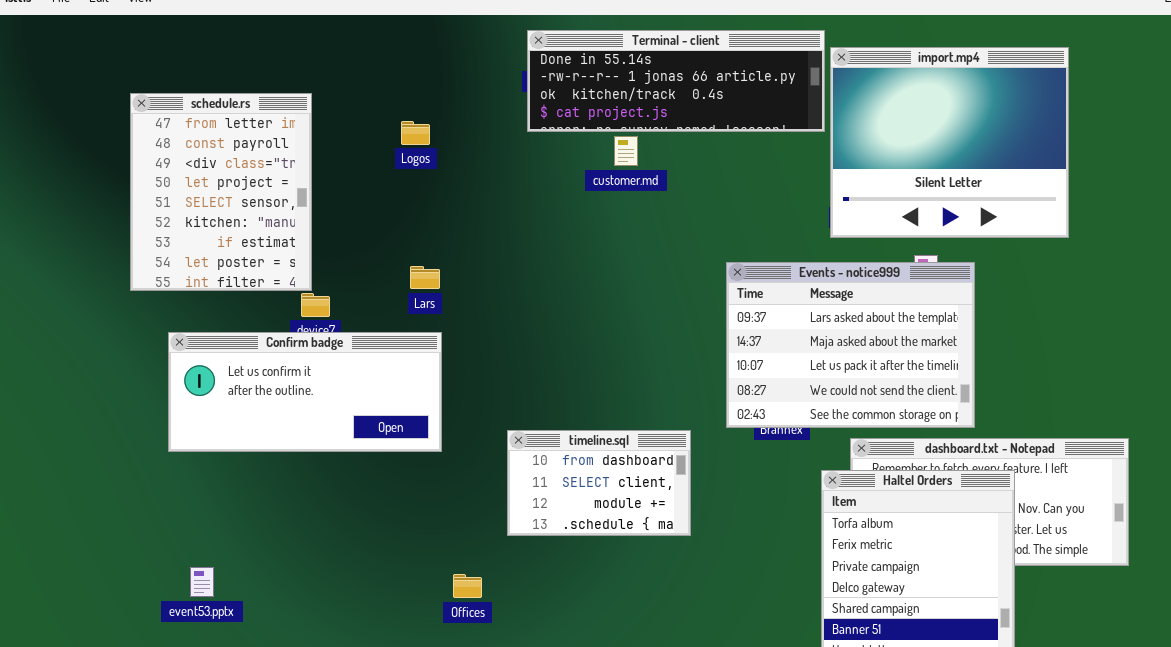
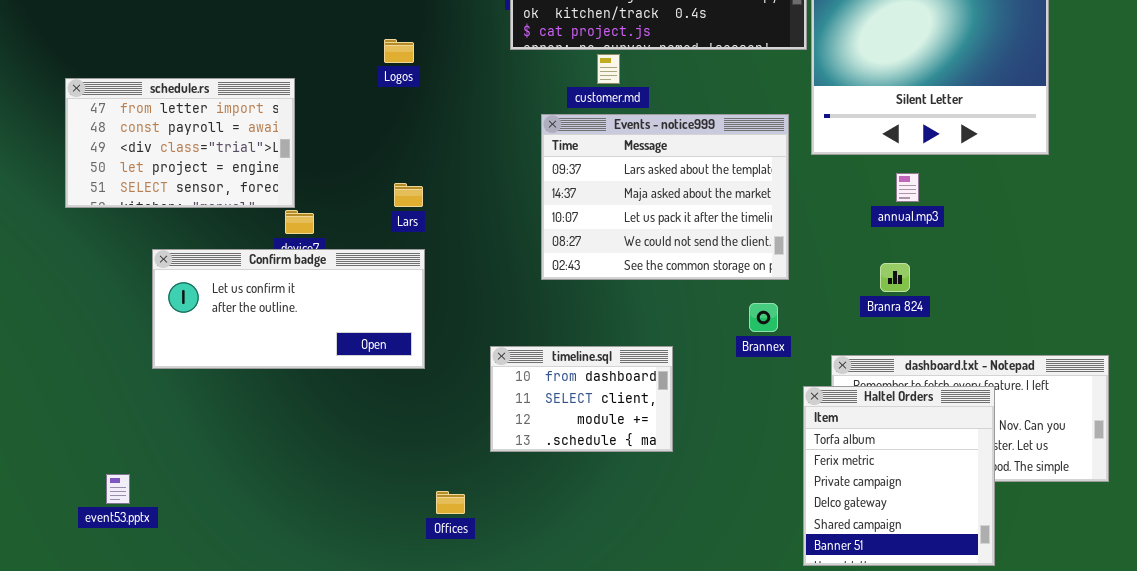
schedule.rs: [130,93,312,291] -> [65,78,295,208], resized
Events - notice999: [726,262,975,428] -> [541,114,789,280], moved
event53.pptx: [190,567,214,597] -> [106,474,130,504], moved

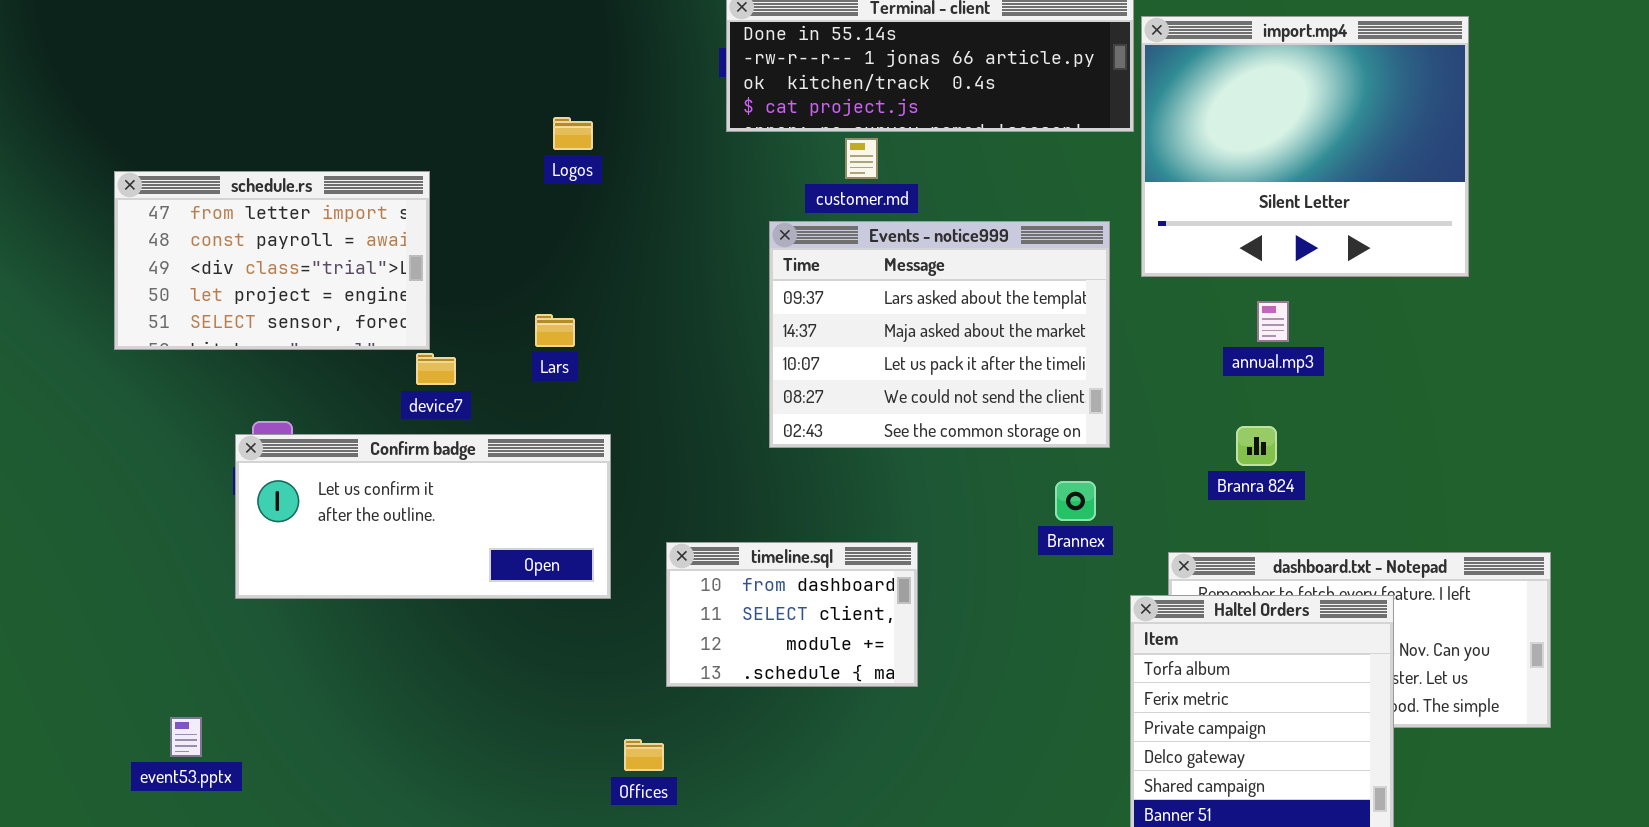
Lars: [394,183,423,207] -> [535,314,575,347], moved
Confirm badge: [152,249,425,369] -> [235,434,611,599], moved
timeline.sql: [490,346,673,452] -> [666,542,918,687], moved

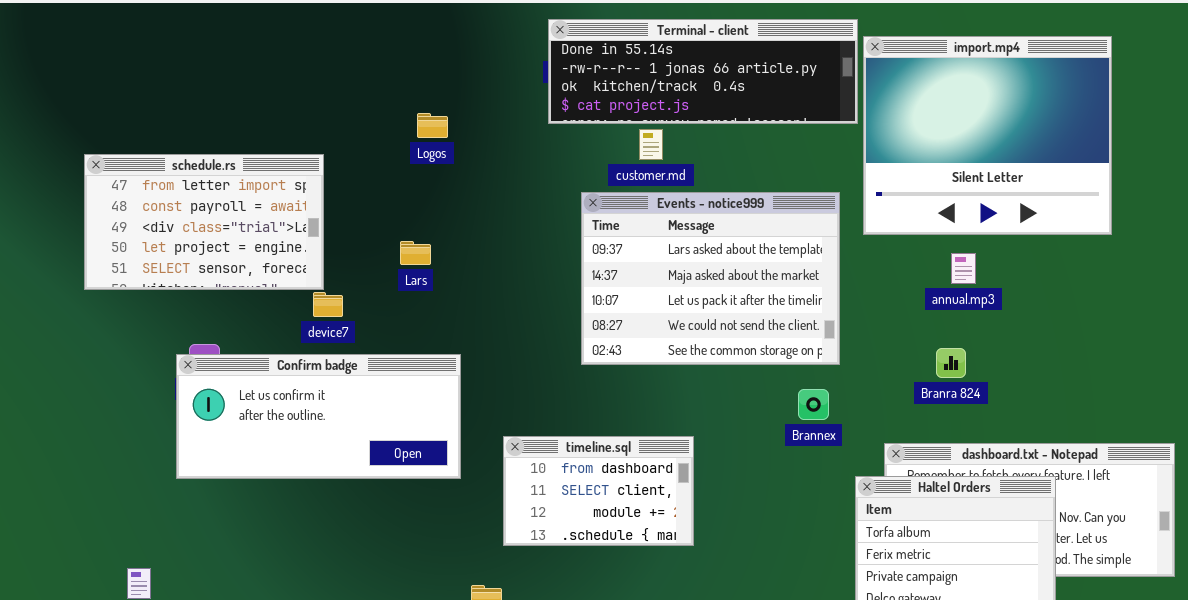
Lars: [535,314,575,347] -> [400,241,431,265], moved

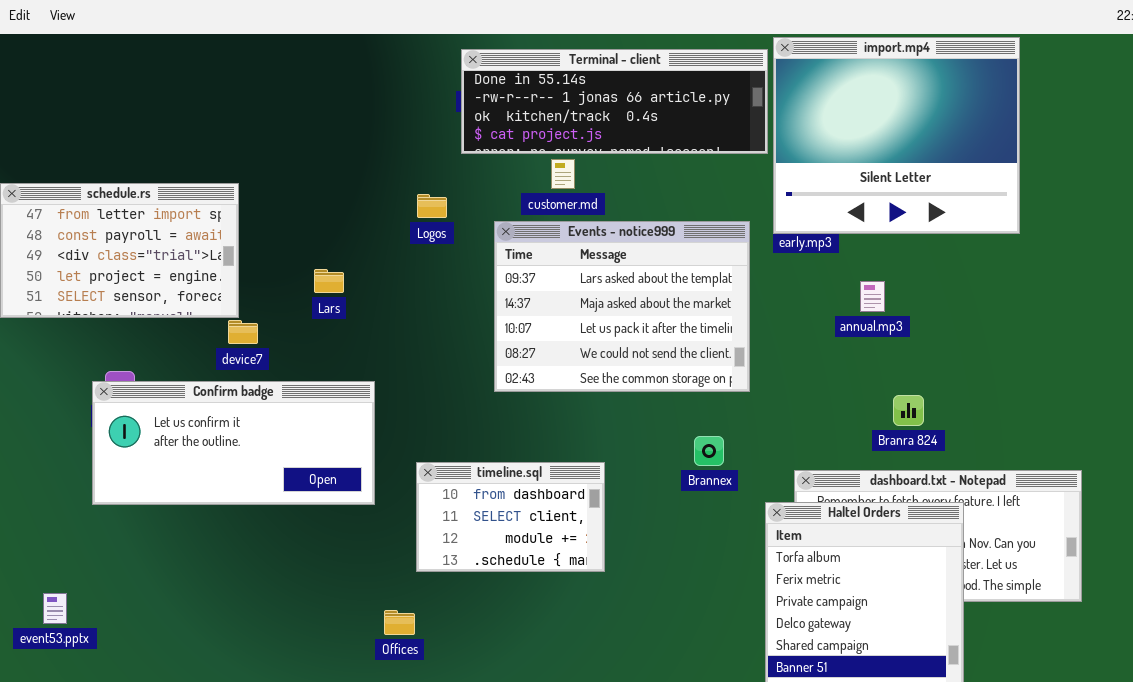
import.mp4: [863,36,1112,235] -> [773,37,1020,234], moved
Logos: [417,113,448,138] -> [417,194,447,218], moved
Branra 824: [936,348,966,378] -> [893,395,924,426], moved
Brannex: [798,389,829,420] -> [694,436,724,466], moved

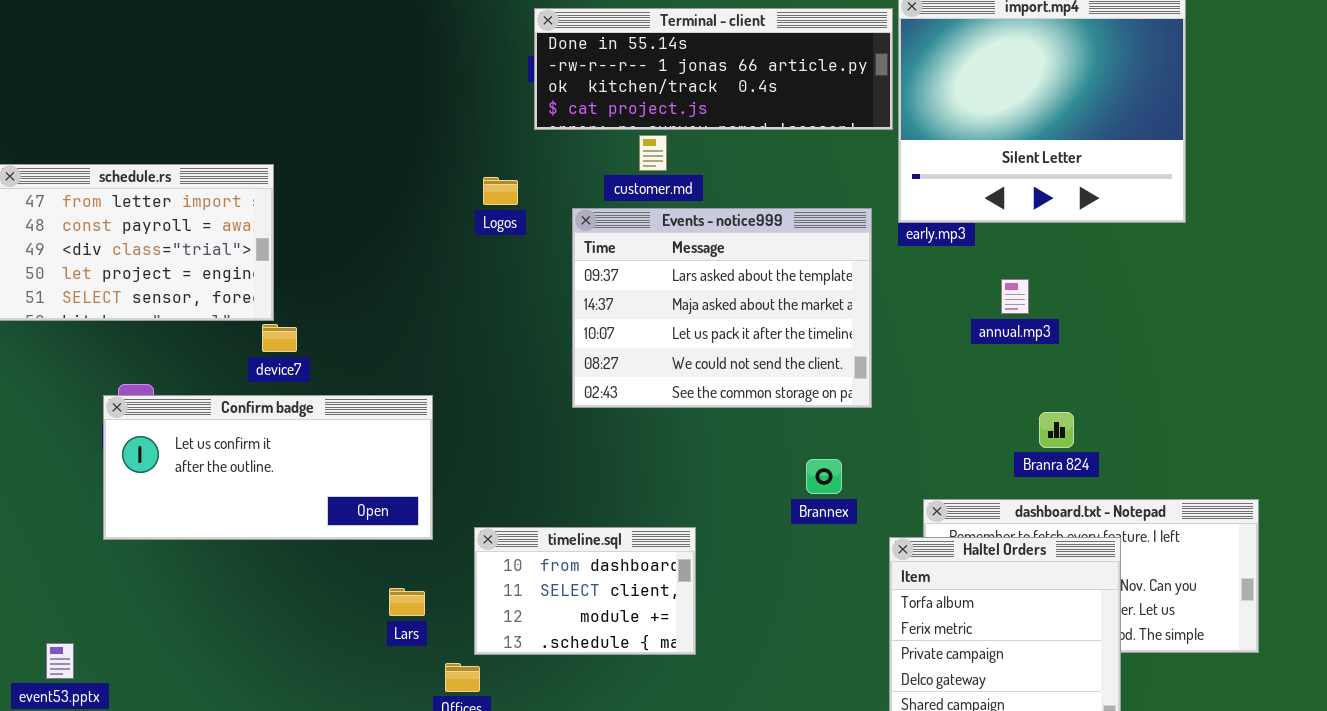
Lars: [314,269,344,293] -> [389,588,425,616], moved
timeline.sql: [416,462,605,572] -> [474,527,696,655], moved

